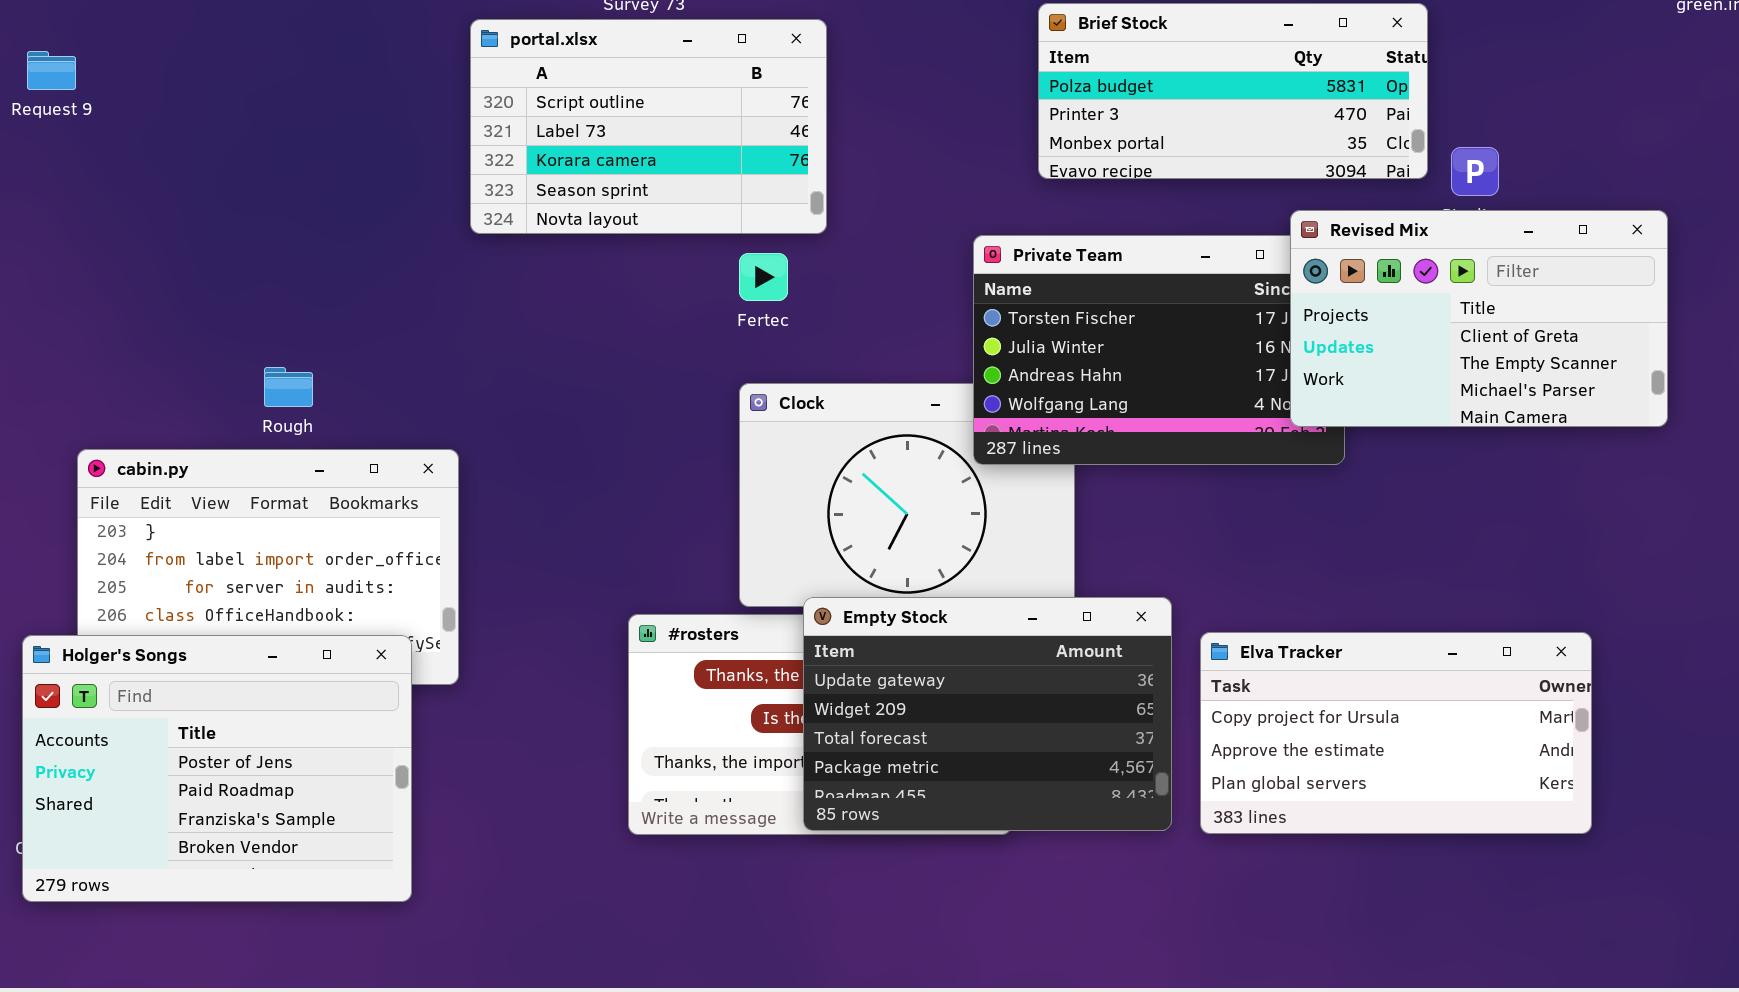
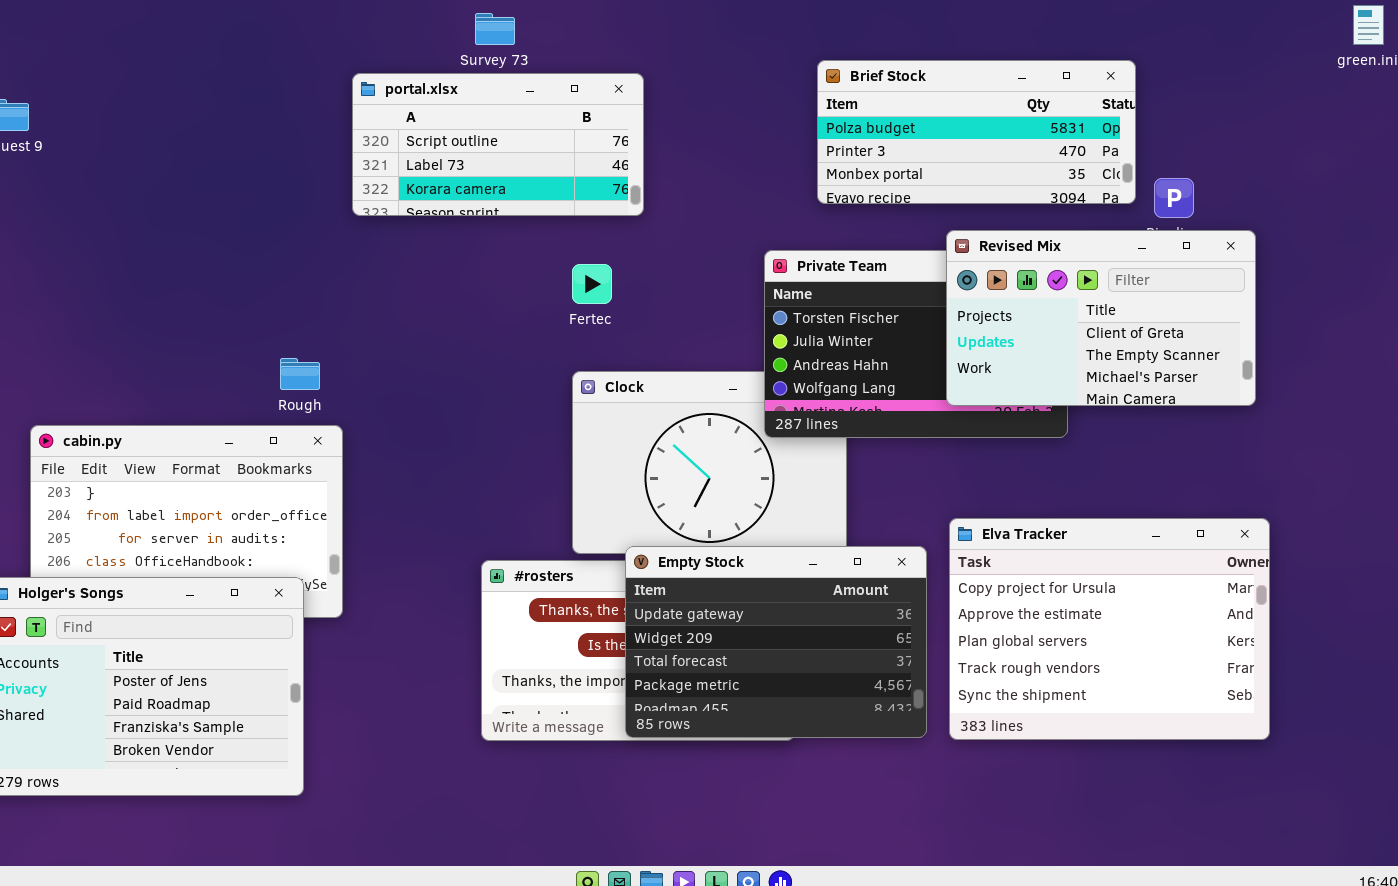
portal.xlsx: [470,19,827,234] -> [352,73,644,216], resized
Revised Mix: [1290,210,1668,427] -> [946,230,1256,406], moved
Rough: [264,367,313,407] -> [280,358,320,390], moved
Elva Tracker: [1200,632,1592,834] -> [949,518,1270,740], resized

